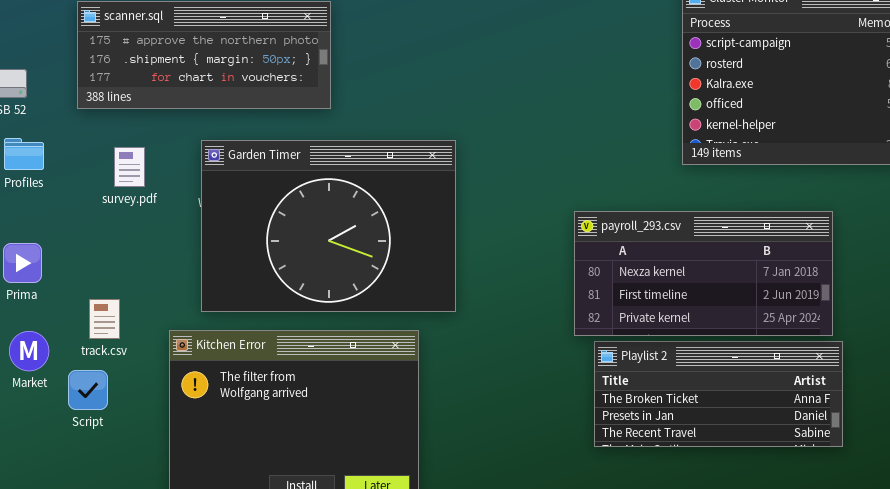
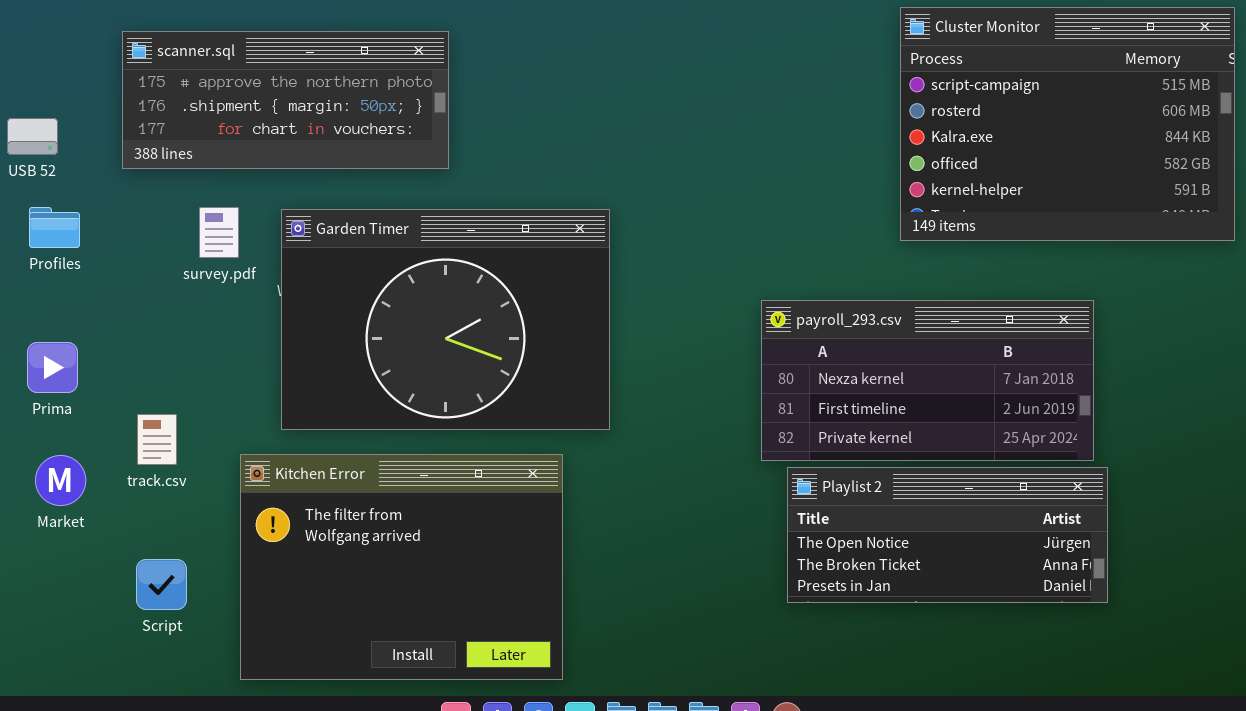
survey.pdf: [114,147,145,187] -> [199,207,239,258], moved
Playlist 2: [594,341,843,447] -> [787,467,1108,603], scrolled up 1 row
Script: [68,370,108,410] -> [136,559,187,610], moved

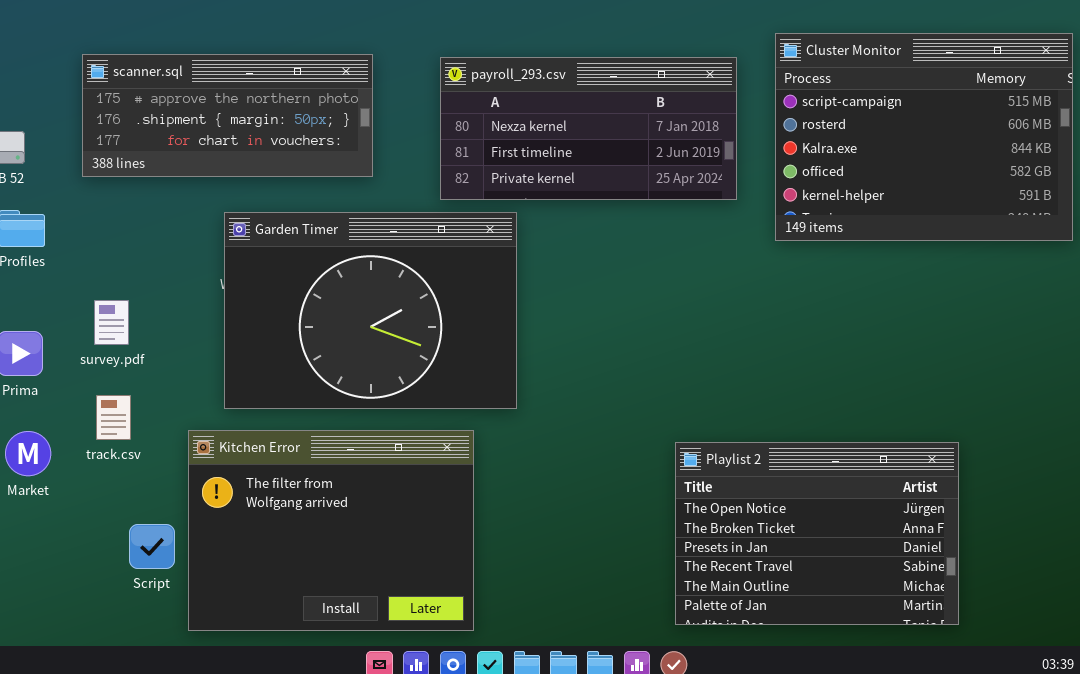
survey.pdf: [199,207,239,258] -> [94,300,129,345], moved
payroll_293.csv: [761,300,1094,461] -> [440,57,737,200], moved
Playlist 2: [787,467,1108,603] -> [675,442,959,625], resized
Script: [136,559,187,610] -> [129,524,175,569], moved

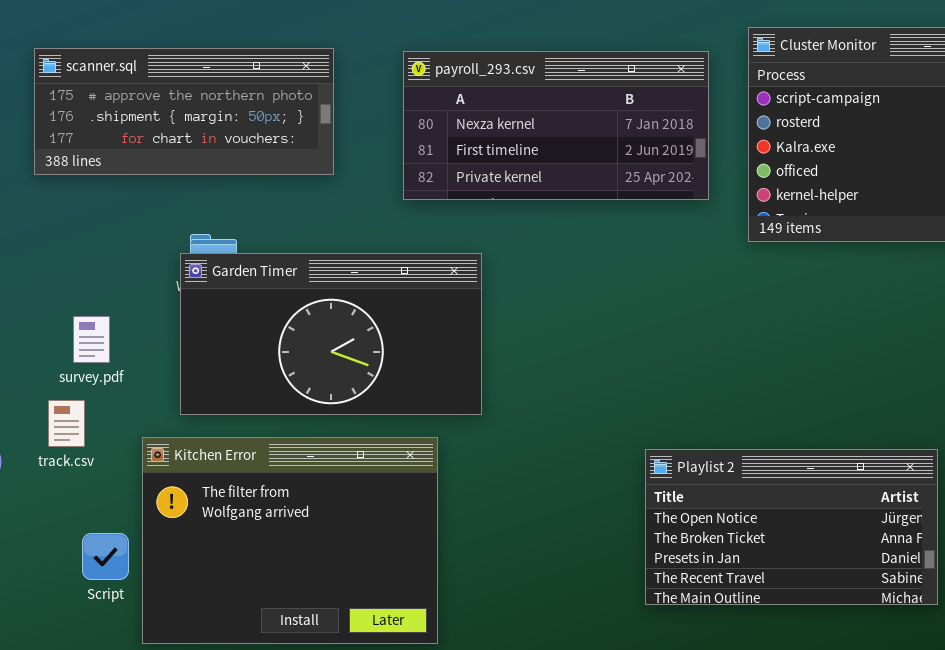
Garden Timer: [224,212,517,409] -> [180,253,482,415], resized
survey.pdf: [94,300,129,345] -> [73,316,110,363], moved
Playlist 2: [675,442,959,625] -> [645,449,938,605], resized

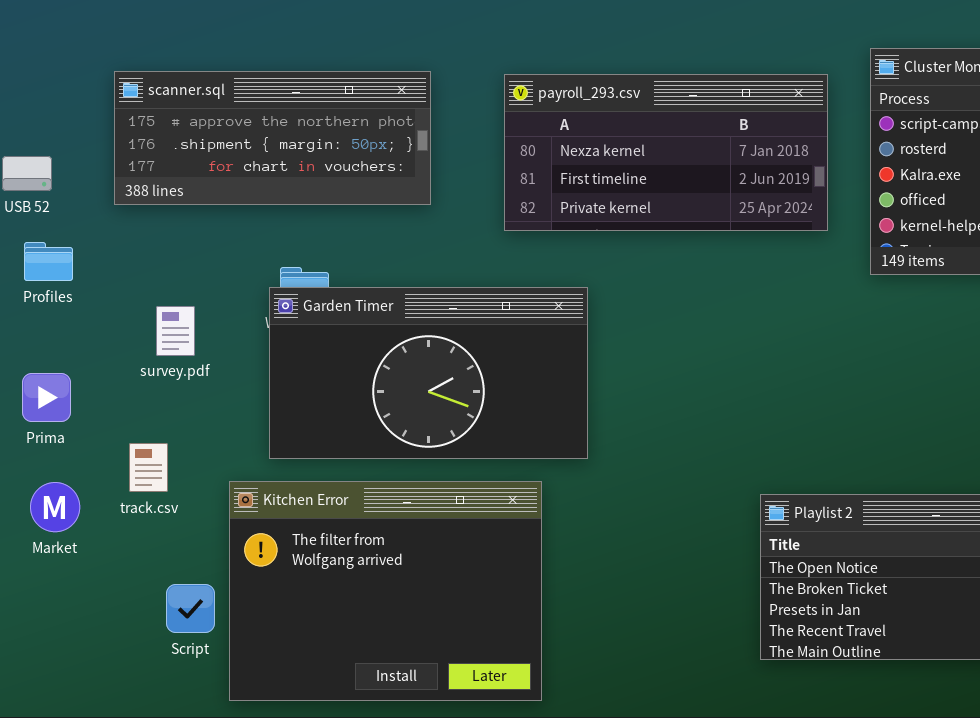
survey.pdf: [73,316,110,363] -> [156,306,195,356], moved

